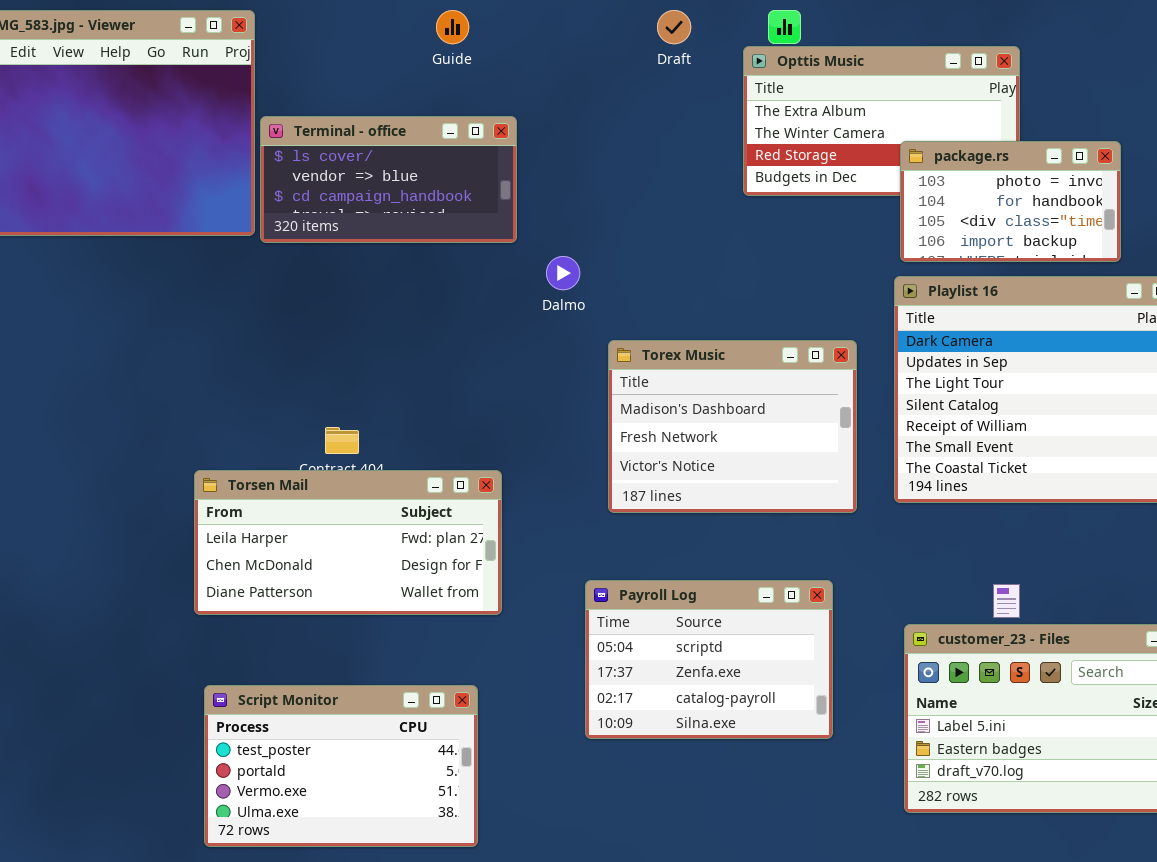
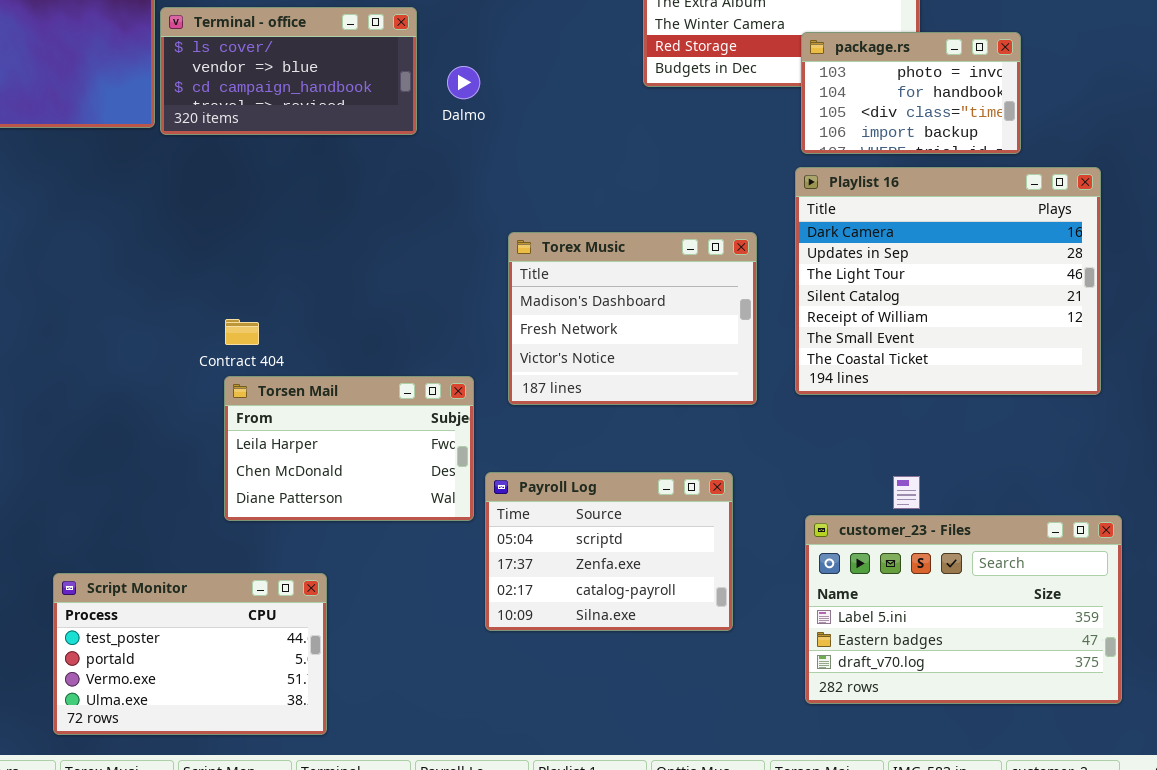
Dalmo: [546,256,580,290] -> [447,66,480,99], moved
Torsen Mail: [194,470,502,615] -> [224,376,474,521], moved, resized
Script Monitor: [204,685,478,847] -> [53,573,327,735], moved

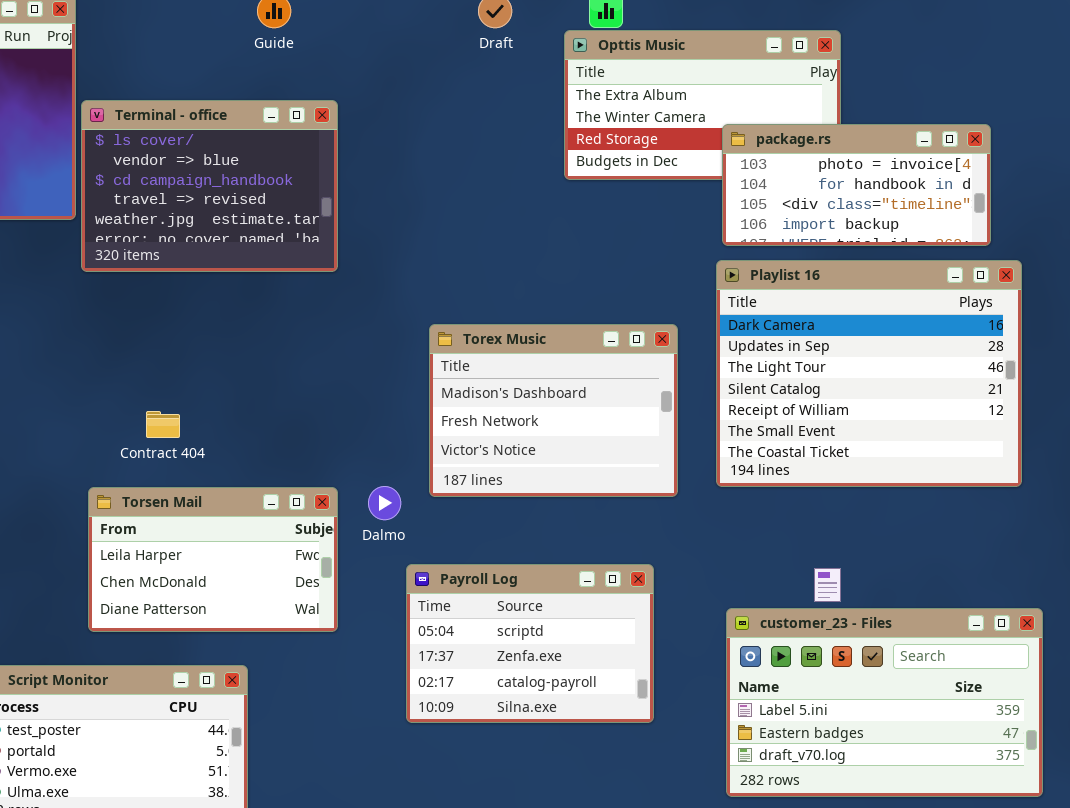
Terminal - office: [160,7,417,135] -> [81,100,338,272], resized
package.rs: [801,32,1021,154] -> [722,124,991,246], resized
Dalmo: [447,66,480,99] -> [368,486,401,520], moved
Torsen Mail: [224,376,474,521] -> [88,487,338,632], moved

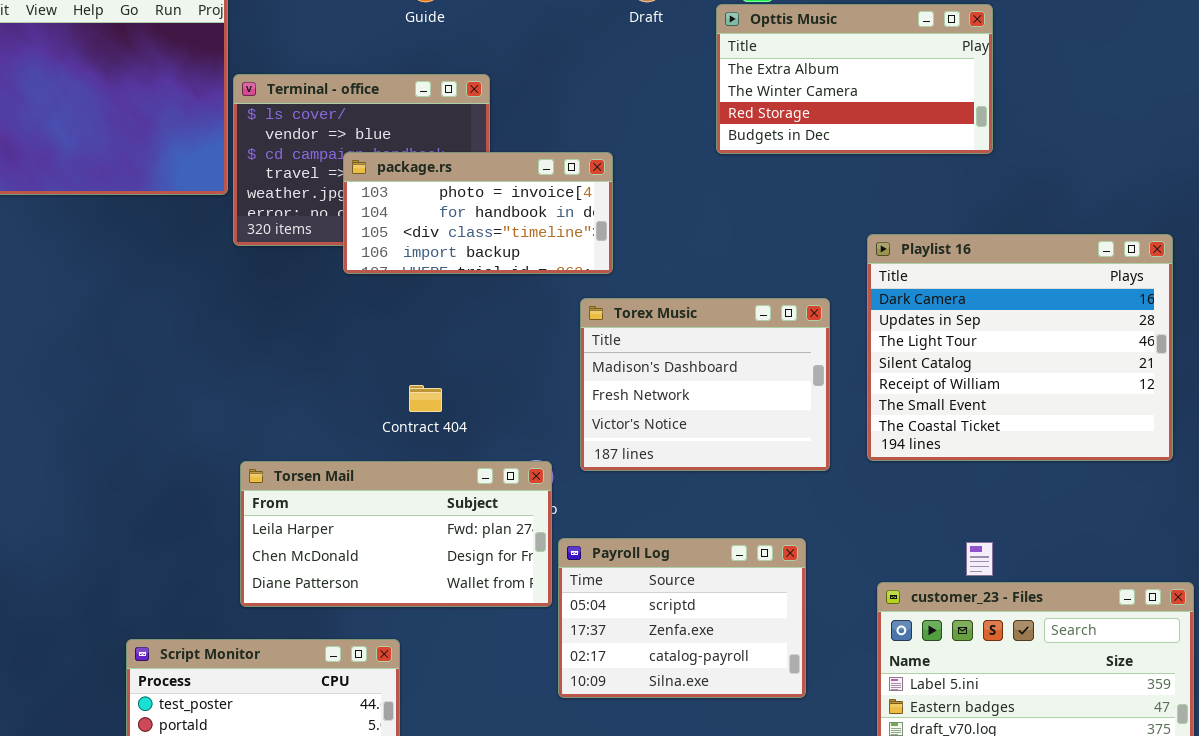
package.rs: [722,124,991,246] -> [343,152,613,274], moved
Contract 404: [146,411,180,438] -> [409,385,442,412], moved
Torsen Mail: [88,487,338,632] -> [240,461,552,607], resized

